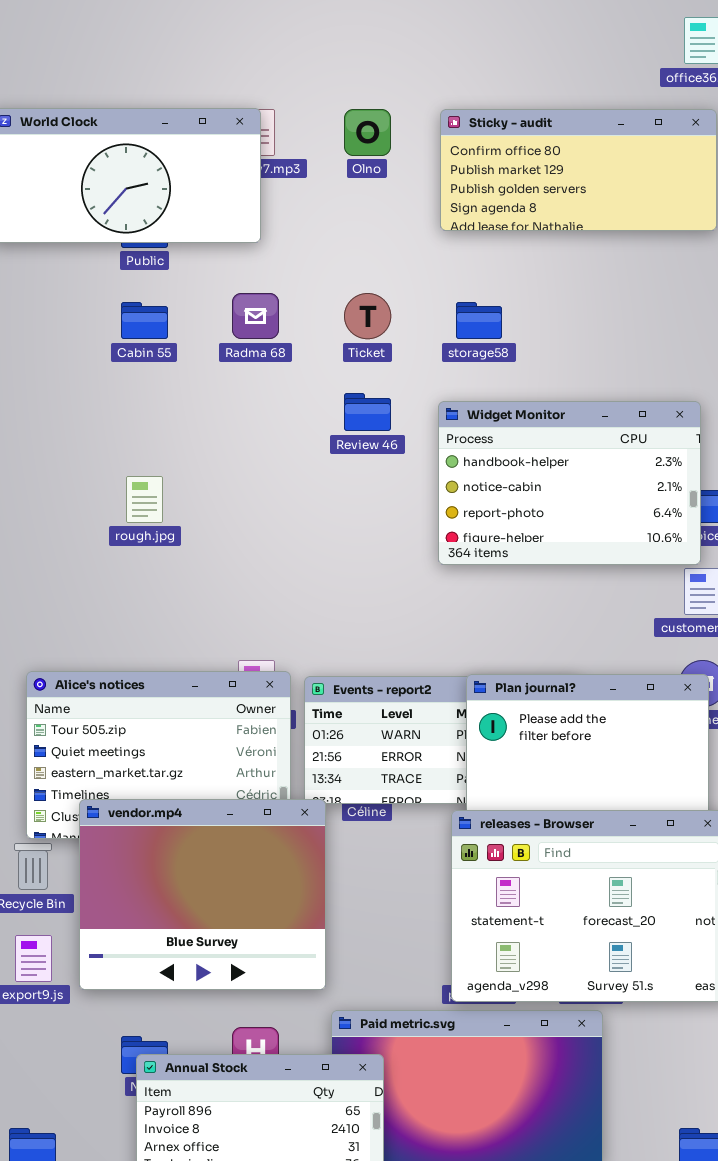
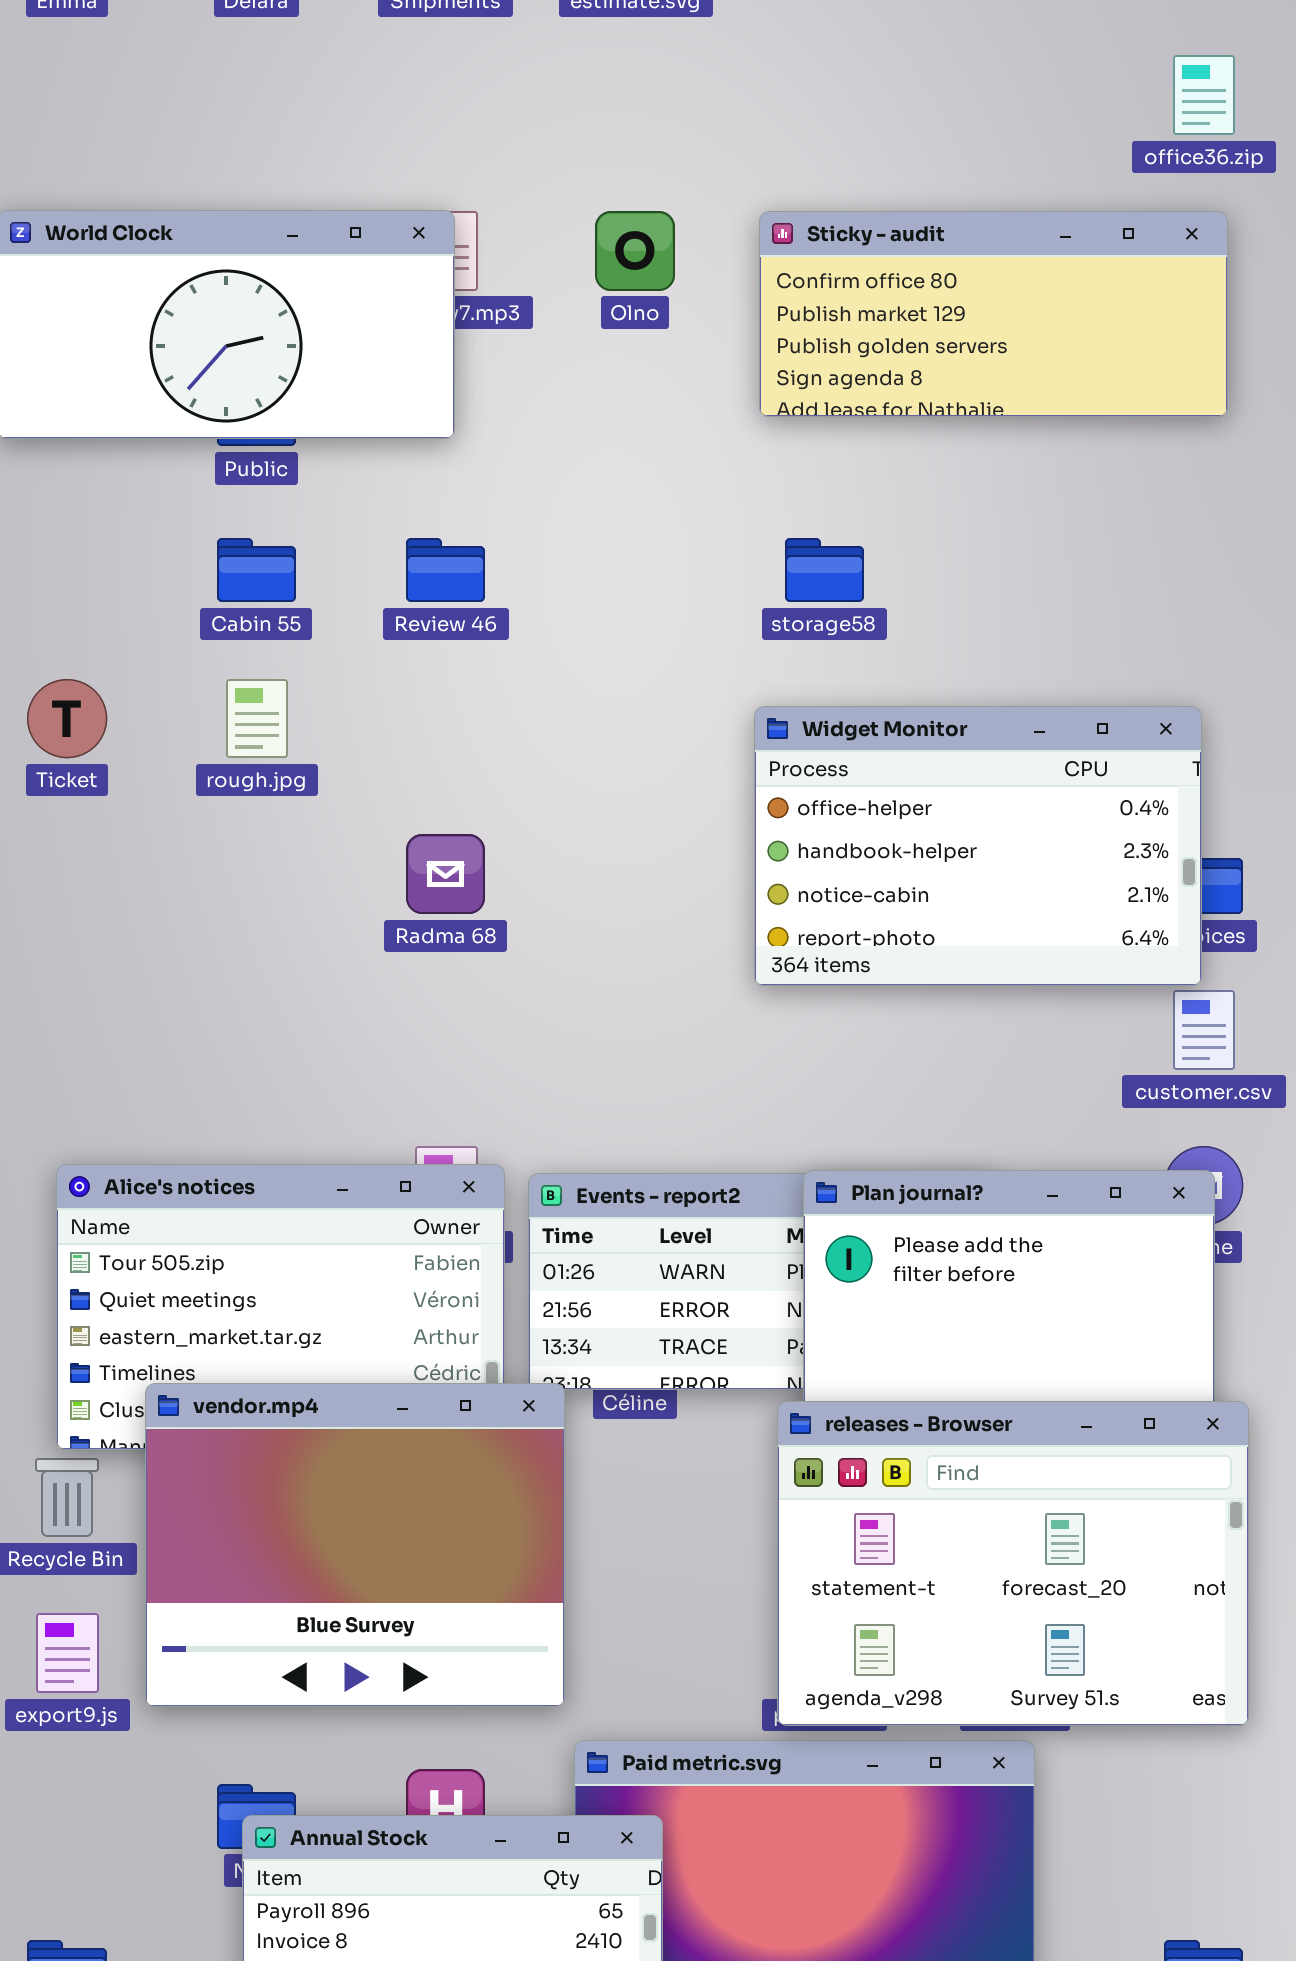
Radma 68: [232,293,279,339] -> [406,834,485,914], moved
Ticket: [344,293,391,339] -> [27,679,107,758], moved
Review 46: [344,393,391,431] -> [406,538,485,602], moved
Widget Monitor: [438,401,701,565] -> [754,706,1202,986], scrolled up 1 row
rough.jpg: [126,476,163,523] -> [226,679,288,758], moved

